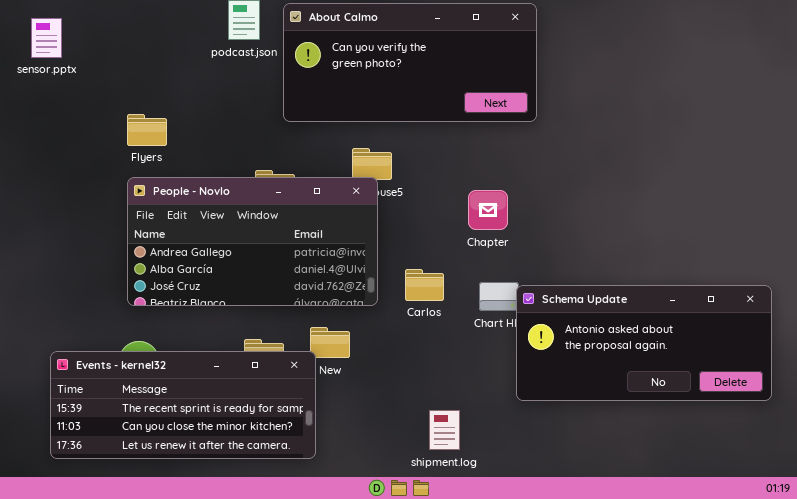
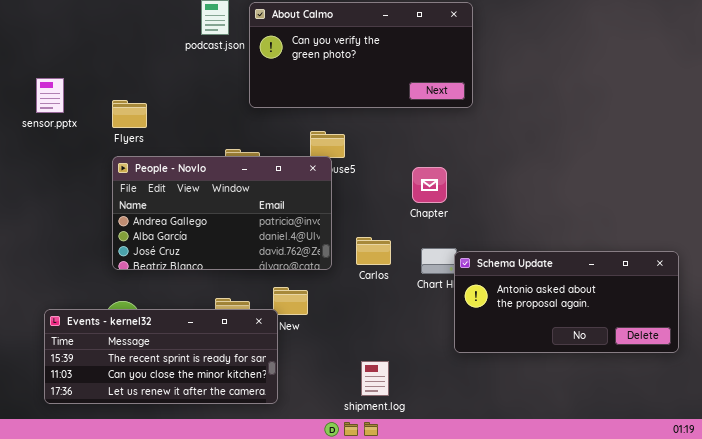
sensor.pptx: [31,18,62,58] -> [36,78,64,113], moved
shipment.log: [429,410,460,450] -> [361,361,389,396], moved

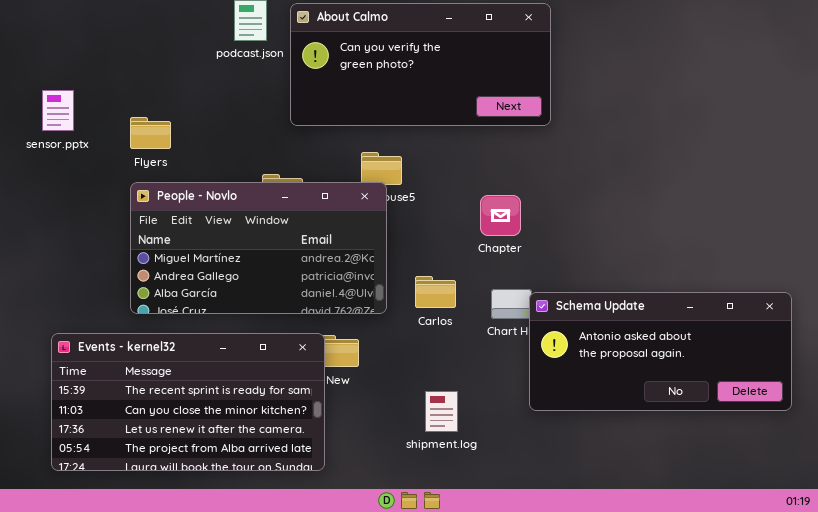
People - Novlo: [112,156,332,270] -> [130,182,387,314], scrolled up 1 row
Events - kernel32: [44,309,278,404] -> [51,333,325,471], resized
shipment.log: [361,361,389,396] -> [425,391,458,432], moved

